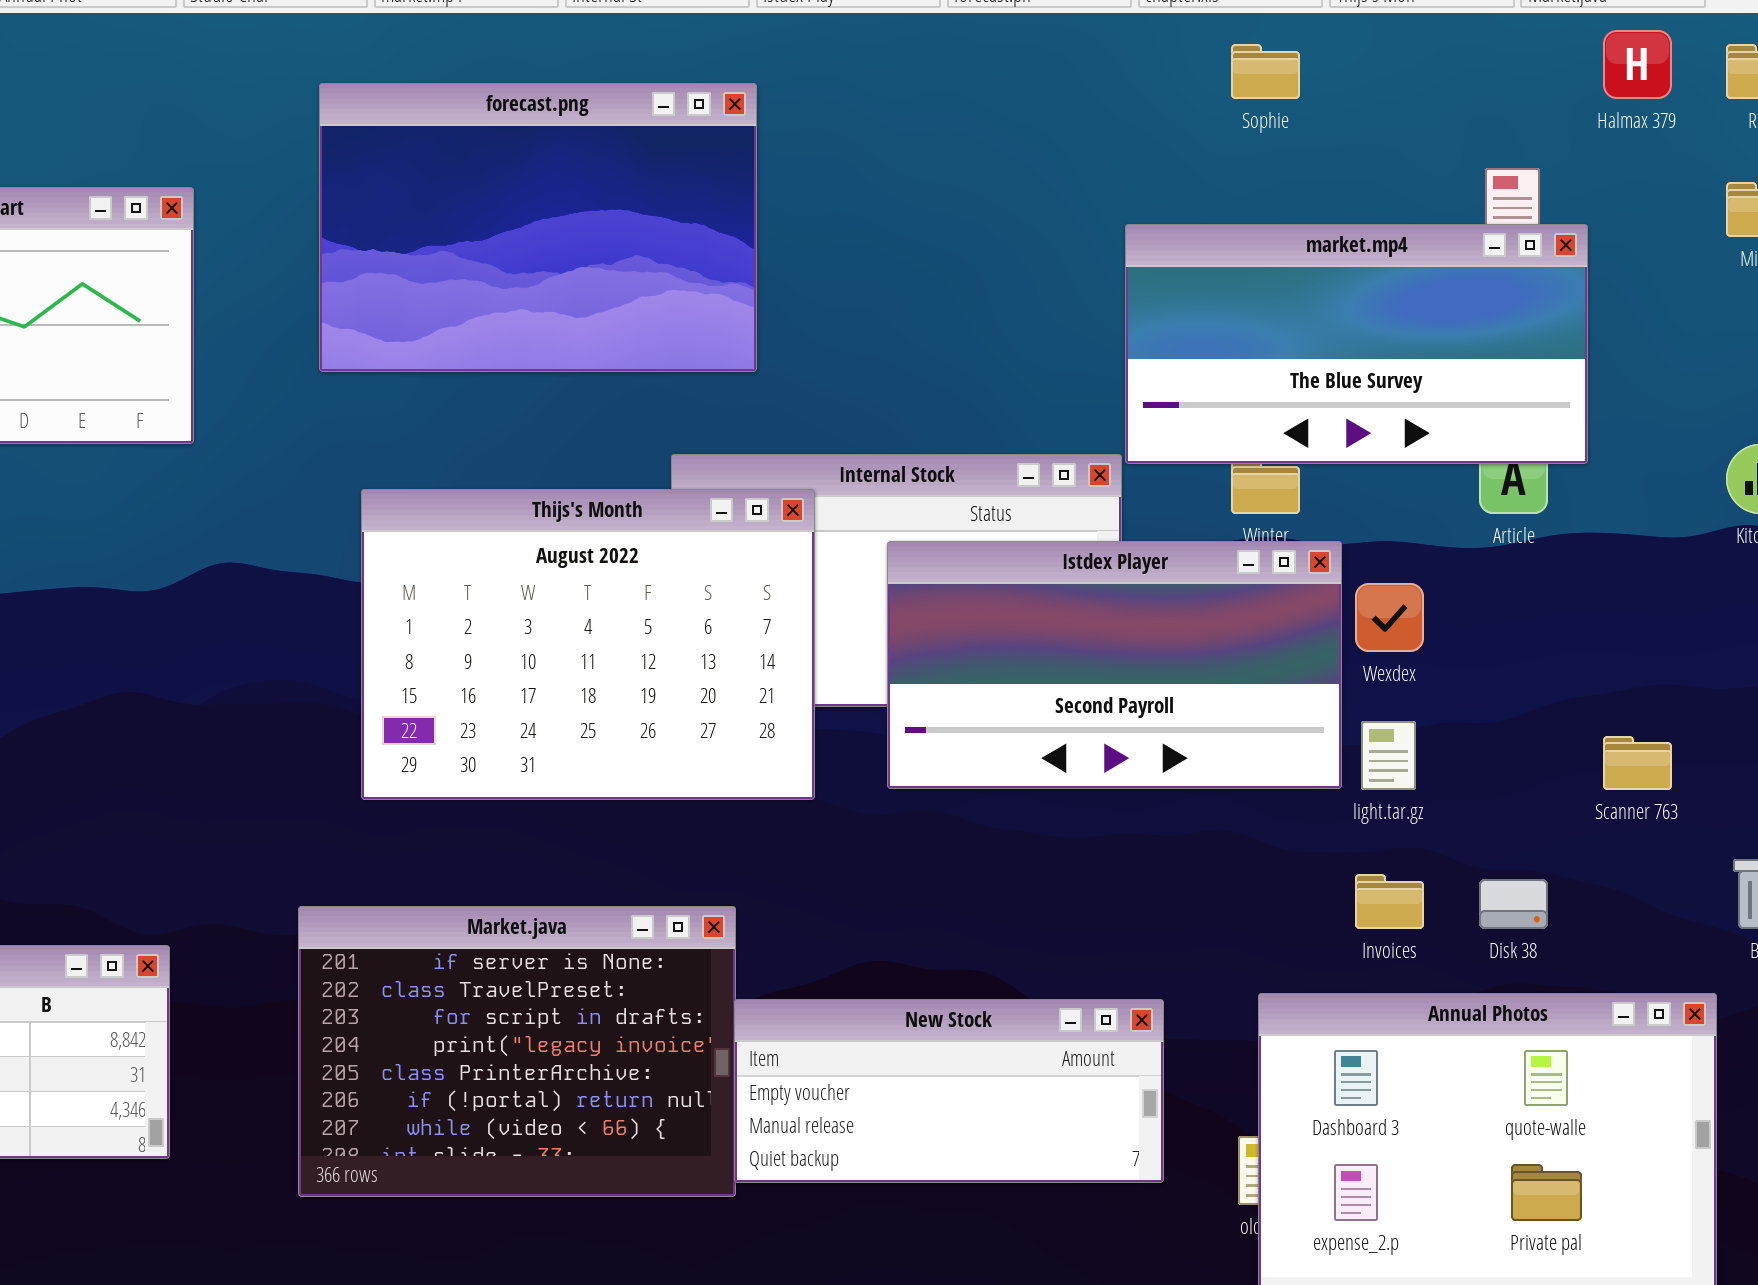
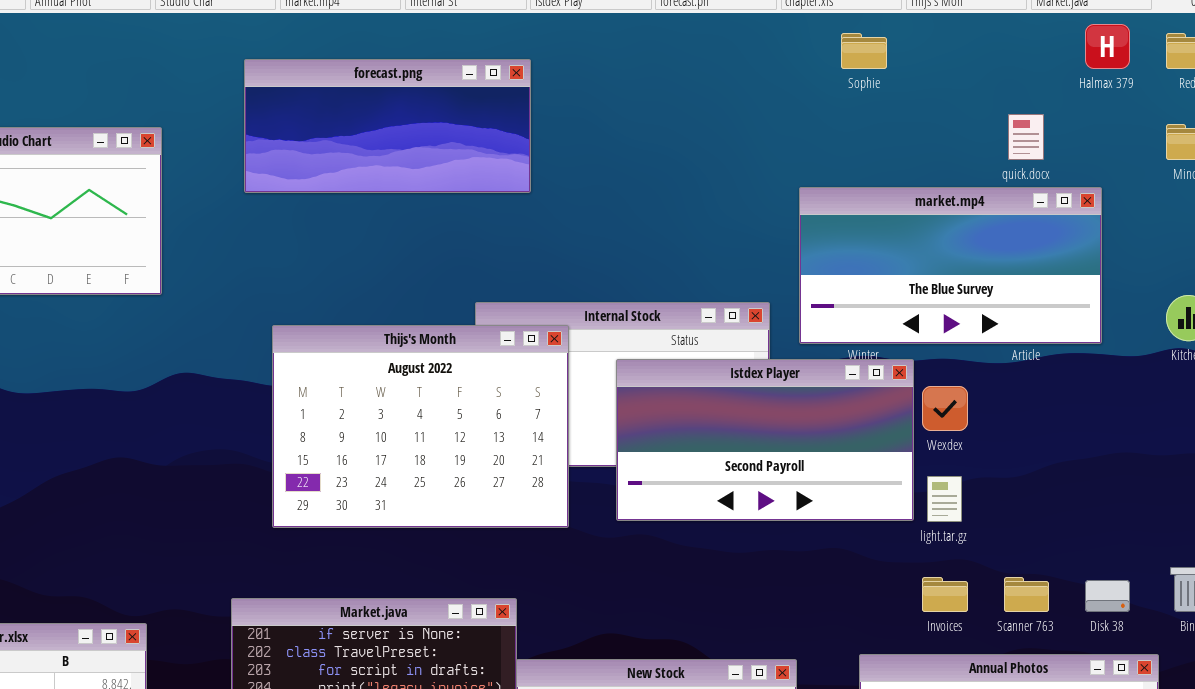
forecast.png: [319,83,757,372] -> [244,59,531,193], resized
market.mp4: [1125,224,1588,464] -> [799,187,1102,344], moved
Scanner 763: [1603,736,1672,790] -> [1004,577,1049,612], moved
Disk 38: [1479,879,1548,929] -> [1085,580,1130,612], moved

